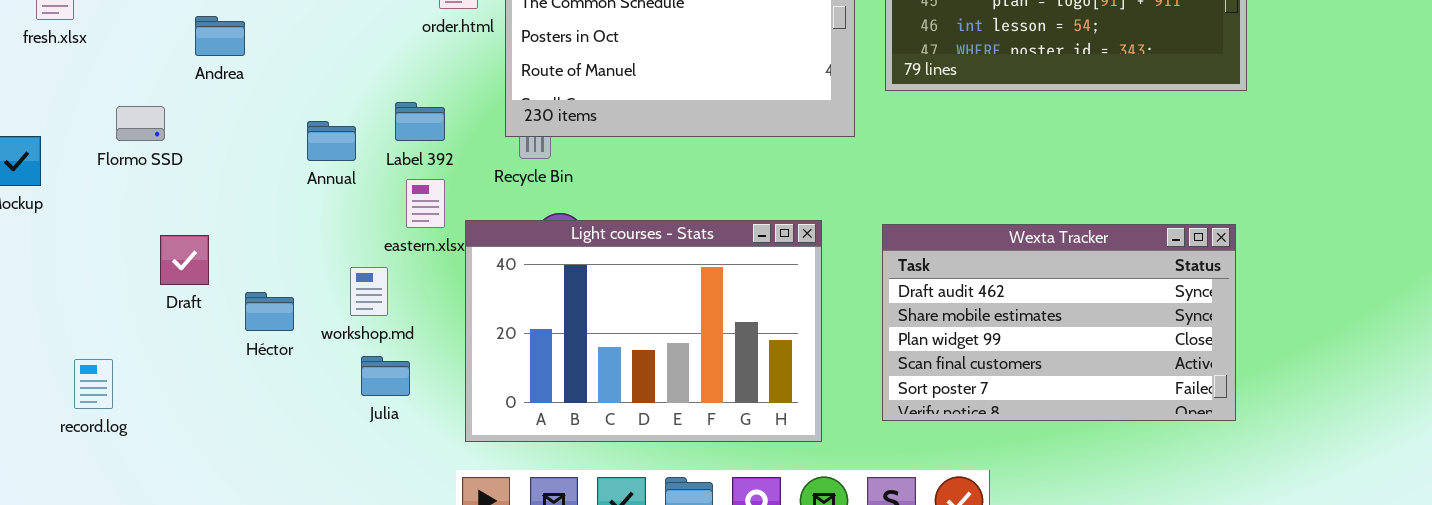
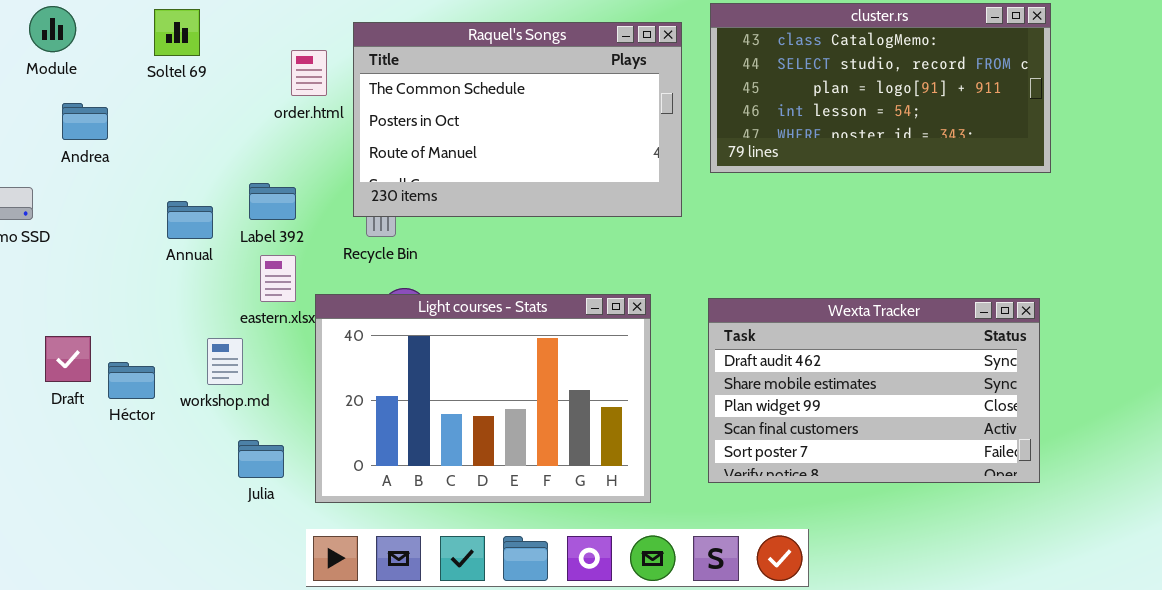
Draft: [160,235,209,285] -> [45,336,91,382], moved
Julia: [361,356,410,396] -> [238,440,284,478], moved

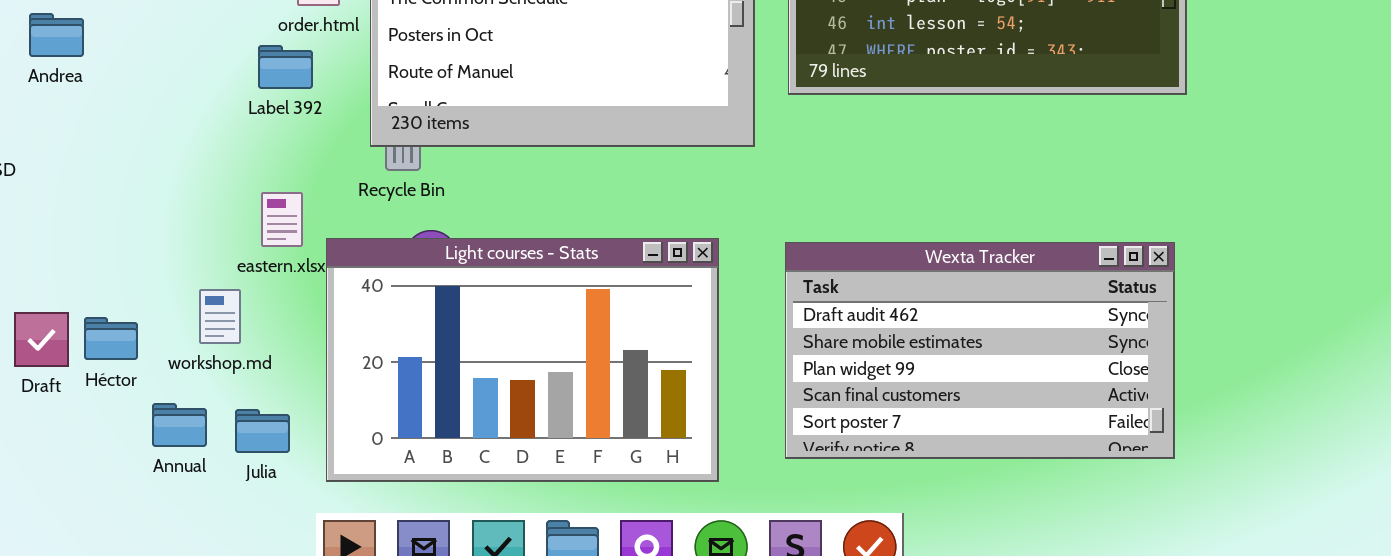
Label 392: [249,183,296,220] -> [258,45,313,89], moved
Annual: [167,201,213,239] -> [152,403,207,447], moved
Draft: [45,336,91,382] -> [14,312,69,367], moved

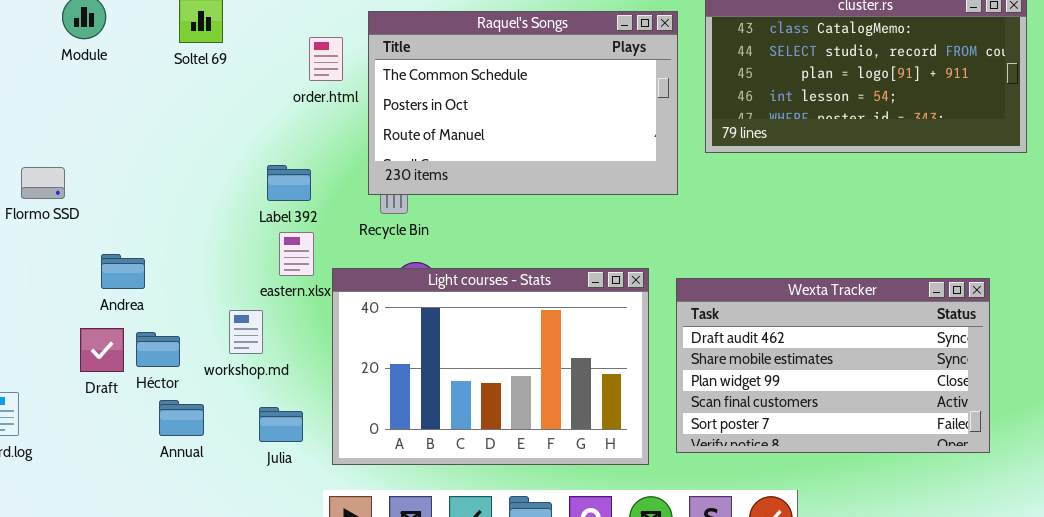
Andrea: [29,13,84,57] -> [101,254,145,289], moved
Label 392: [258,45,313,89] -> [267,165,311,201], moved
Wexta Tracker: [785,242,1175,459] -> [676,278,990,453], moved
Annual: [152,403,207,447] -> [159,400,204,436], moved

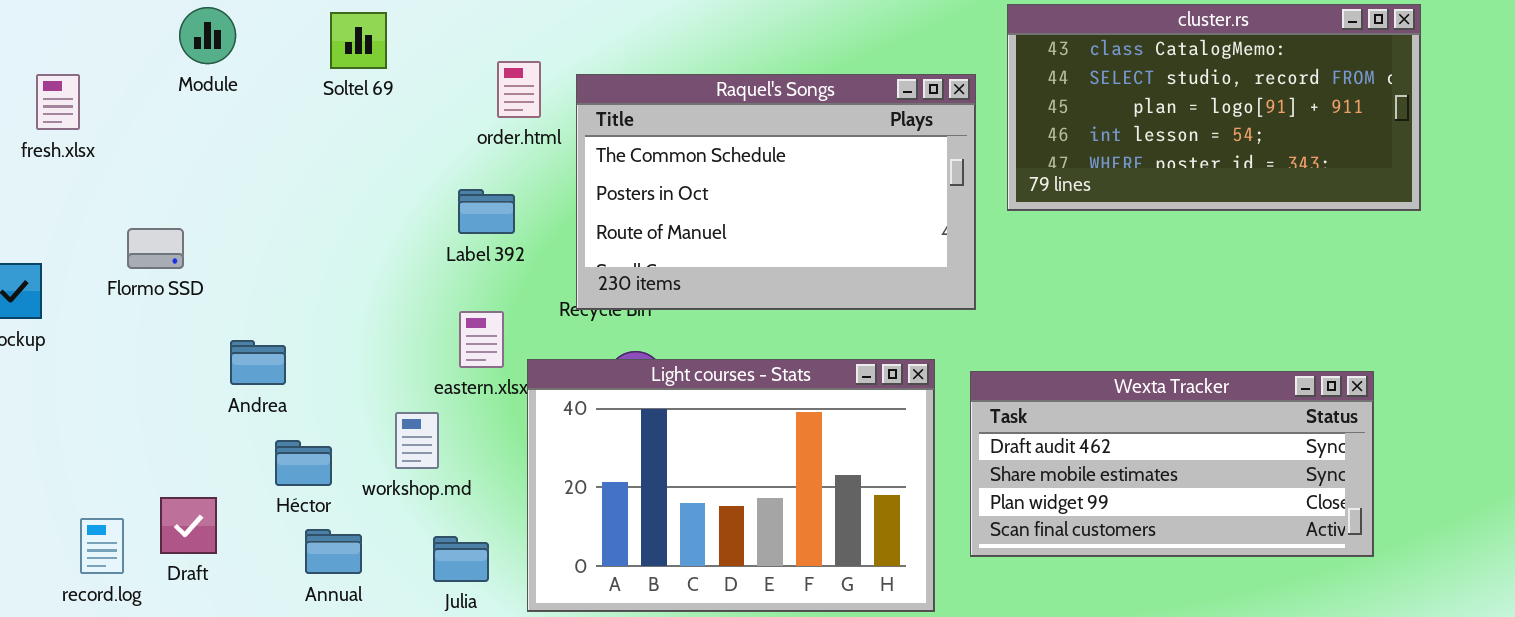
Raquel's Songs: [368,11,678,195] -> [576,74,976,310], moved
Label 392: [267,165,311,201] -> [458,189,515,234], moved
Wexta Tracker: [676,278,990,453] -> [970,371,1374,557], resized
Draft: [80,328,124,372] -> [160,497,217,554], moved

